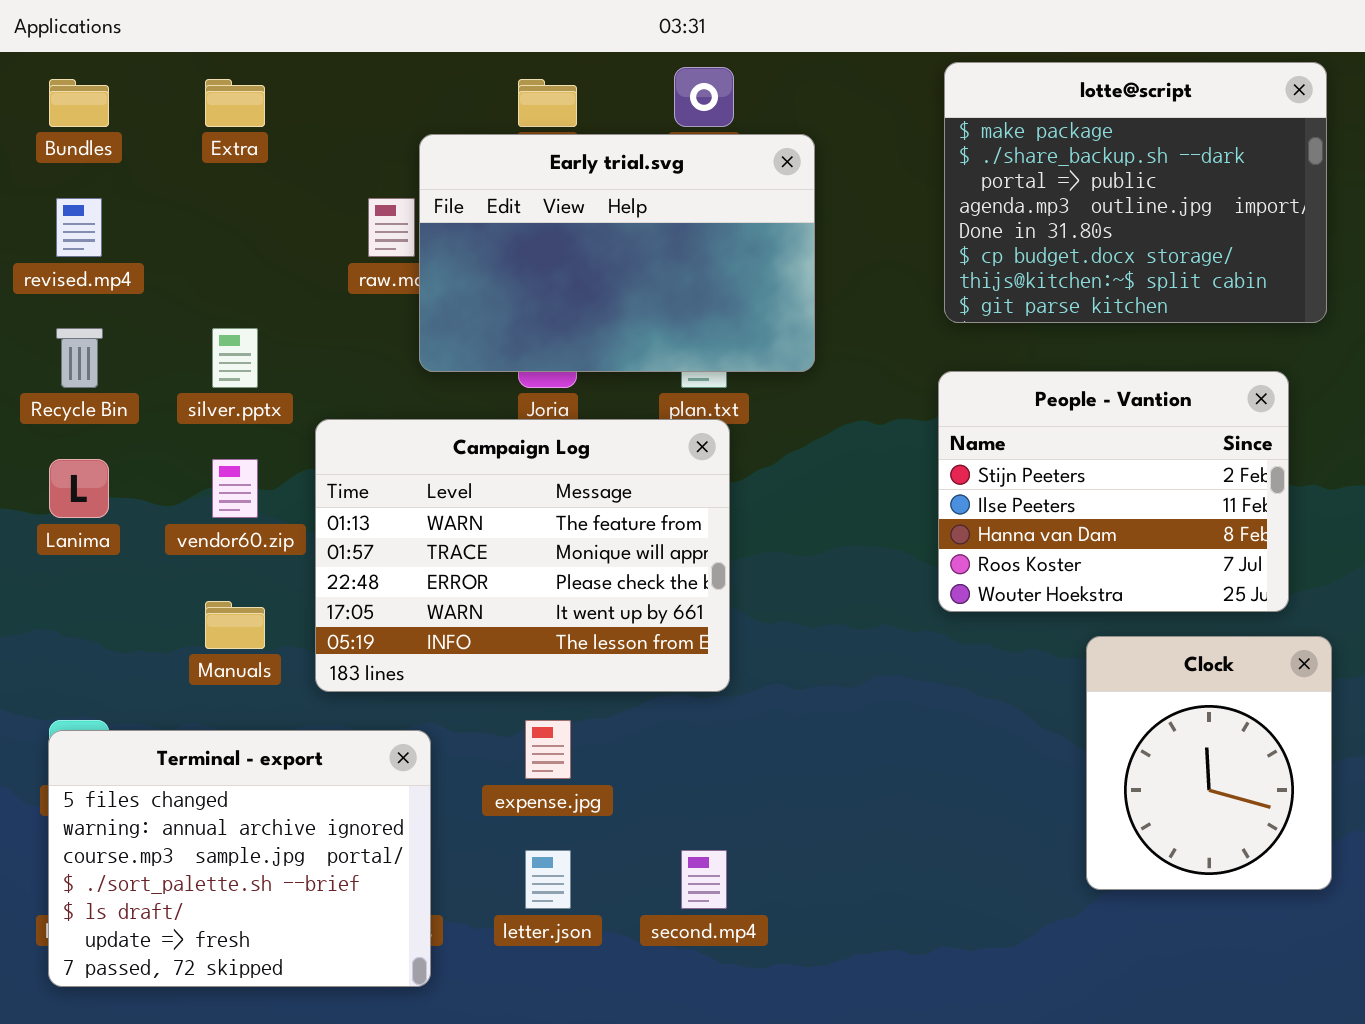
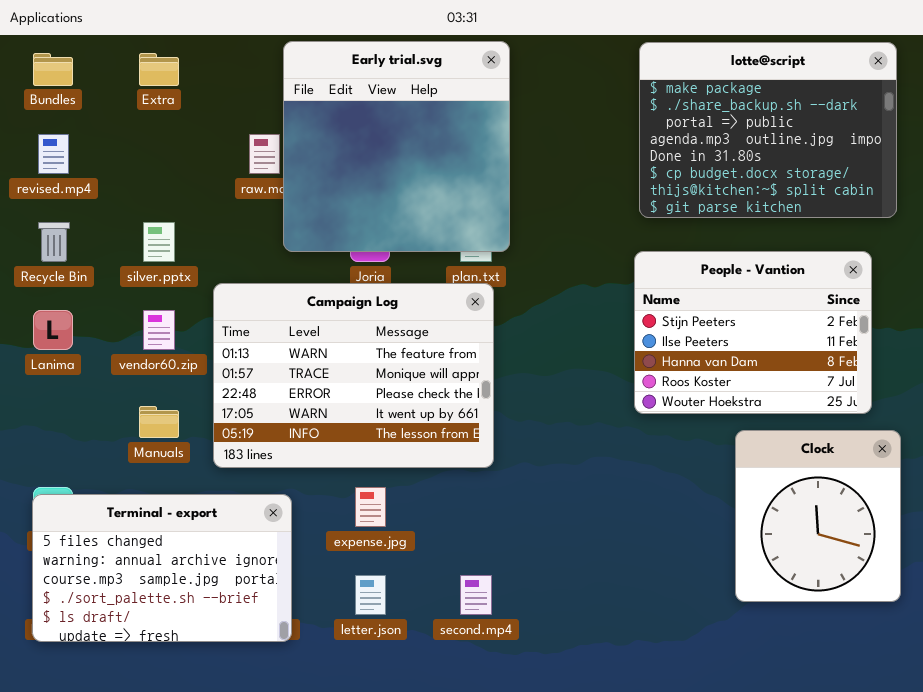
Early trial.svg: [419,134,815,372] -> [283,41,510,252], resized
Terminal - export: [48,730,431,987] -> [32,494,292,642], resized

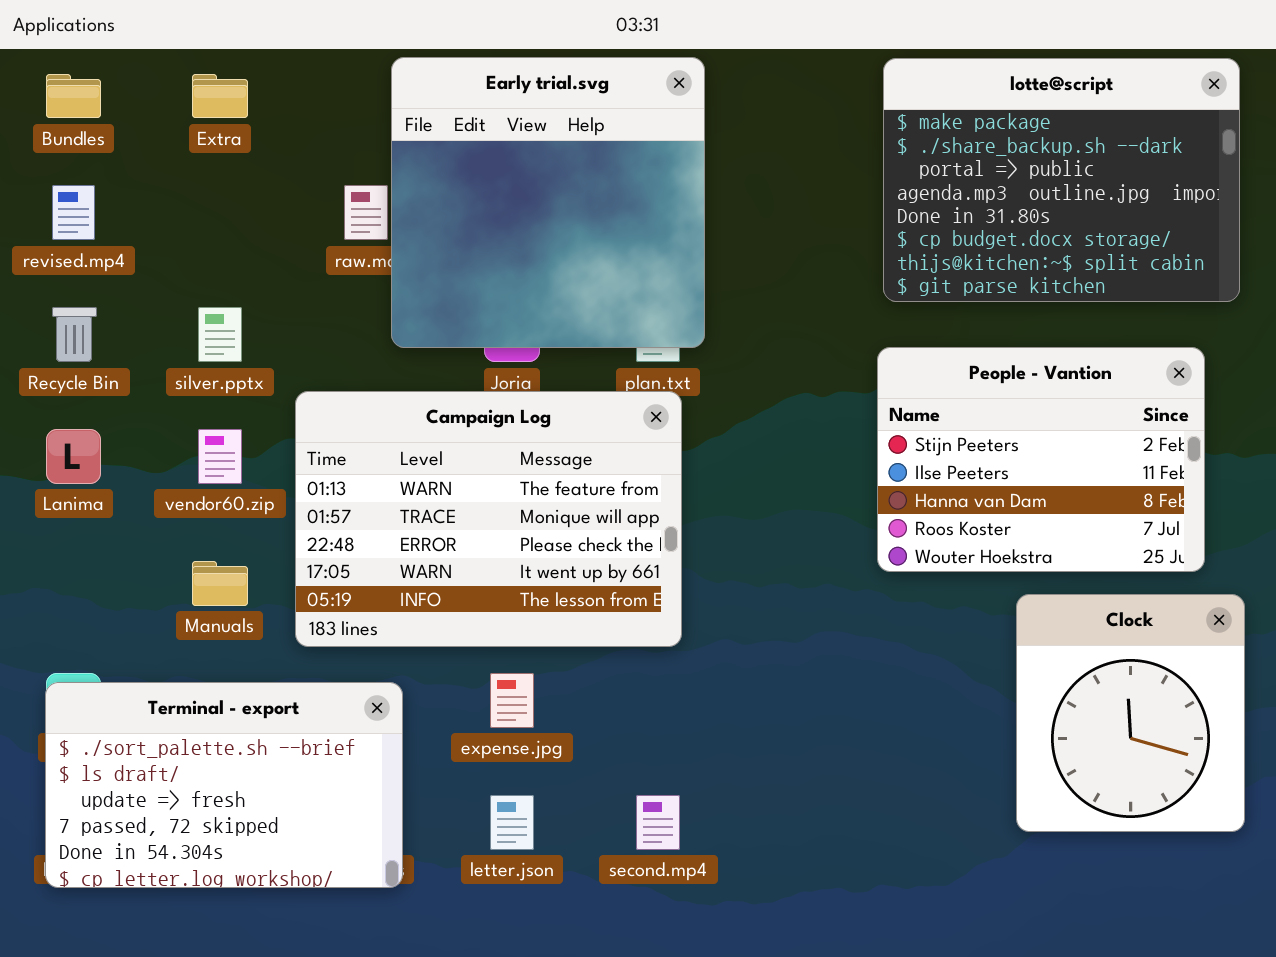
Terminal - export: [32,494,292,642] -> [45,682,403,888], scrolled down 3 rows

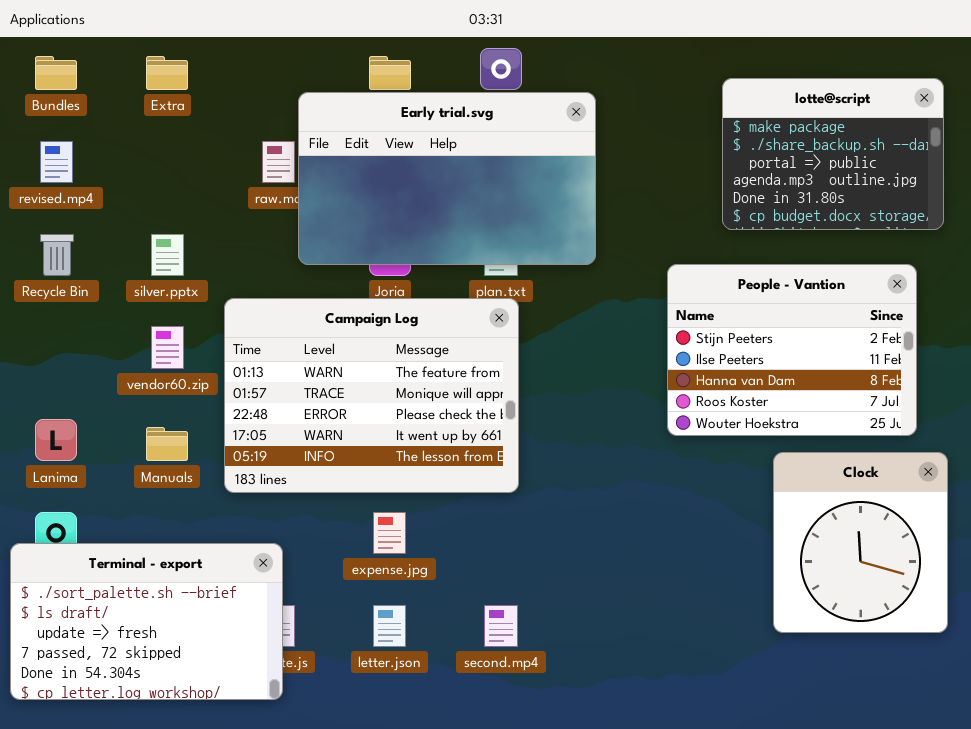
Early trial.svg: [391,57,705,348] -> [298,92,596,265], resized
lotte@script: [883,58,1240,302] -> [722,78,944,230], resized
Lanima: [46,429,101,484] -> [35,419,77,461], moved
Terminal - export: [45,682,403,888] -> [10,543,283,700], moved

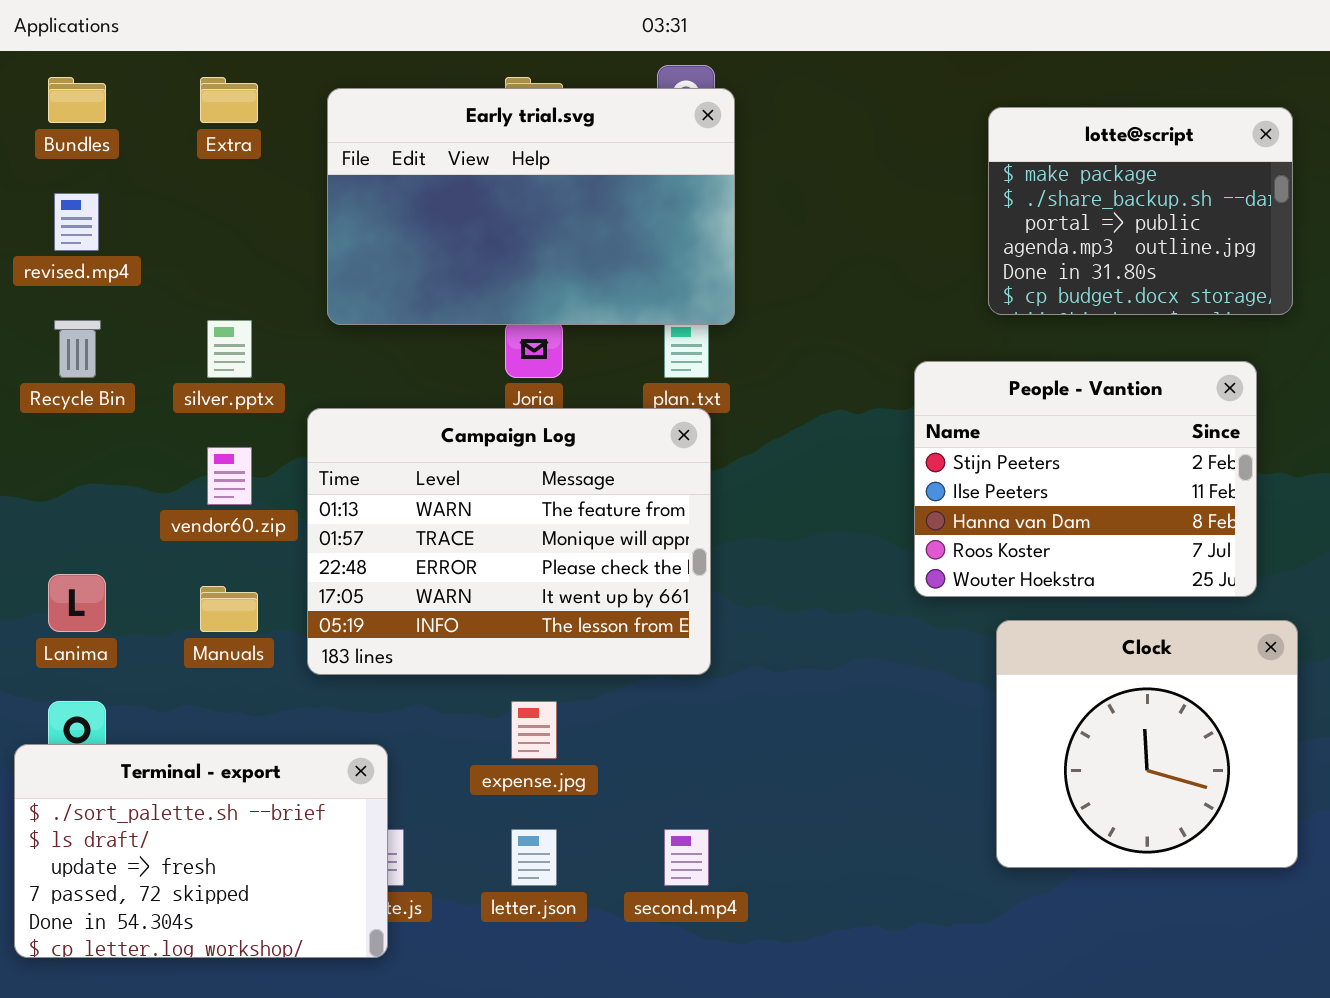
Early trial.svg: [298,92,596,265] -> [327,88,735,325], moved
Clock: [773,452,948,633] -> [996,620,1298,868], resized

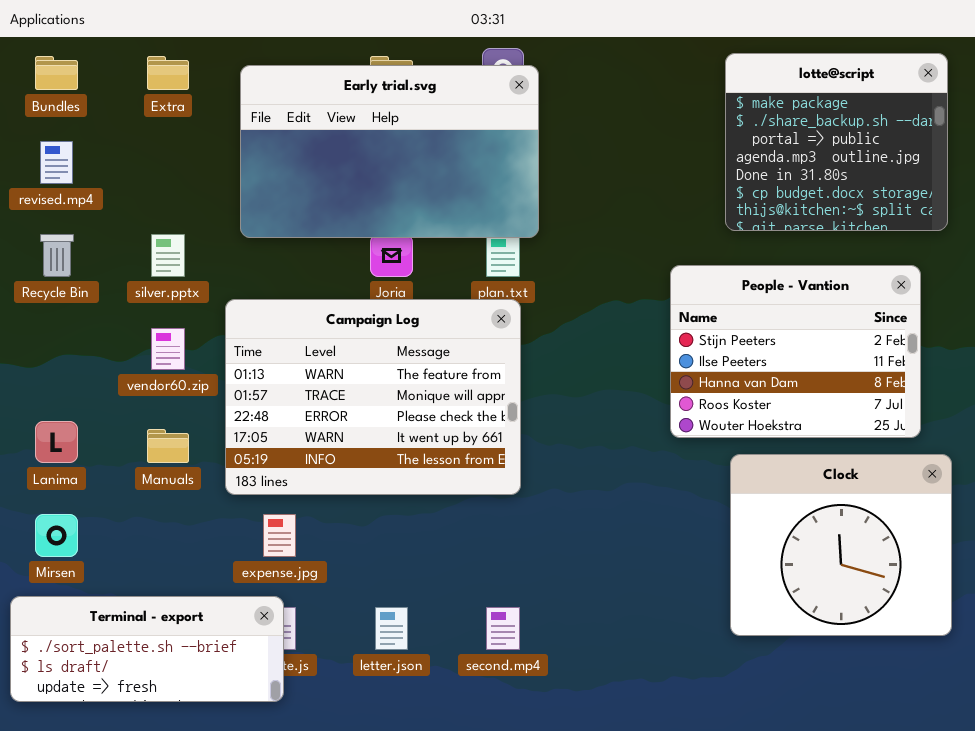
lotte@script: [988,107,1293,315] -> [725,53,948,231], resized
expense.jpg: [511,701,557,759] -> [263,514,296,557], moved
Terminal - export: [14,744,388,958] -> [10,596,284,702], resized

